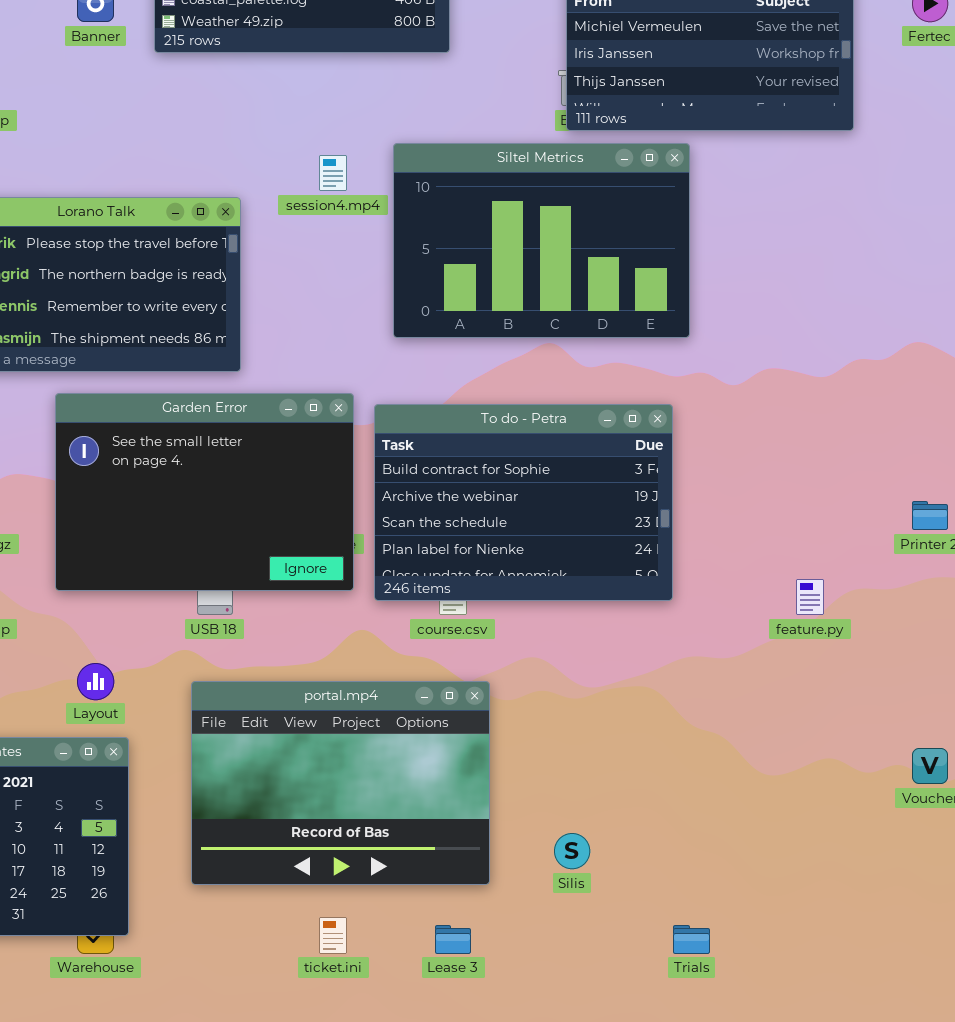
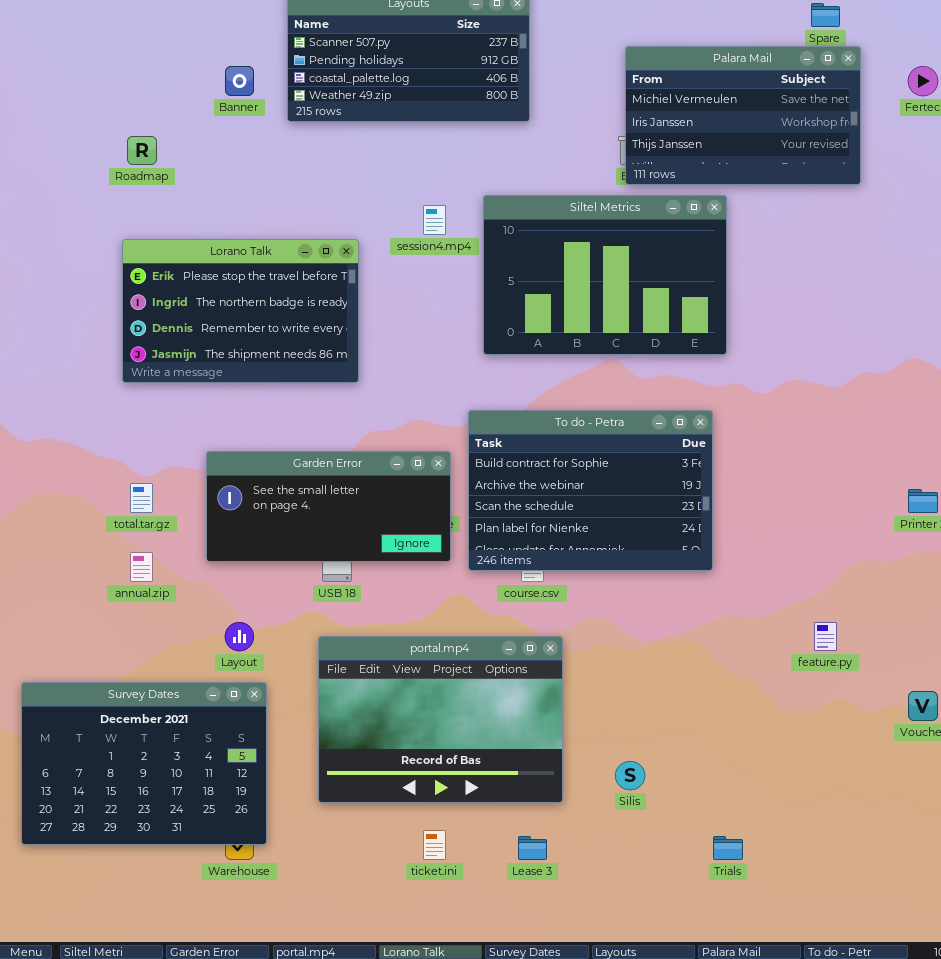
Garden Error: [55,393,354,591] -> [206,451,451,562], resized
feature.py: [796,579,824,615] -> [814,622,837,651], moved

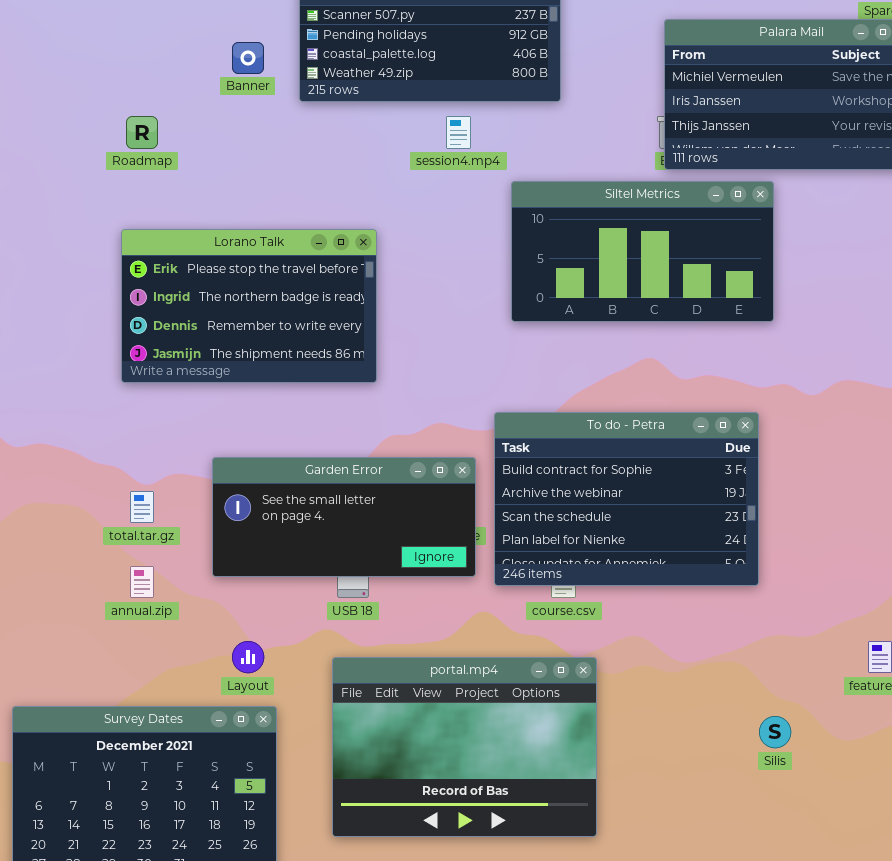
Siltel Metrics: [483,195,727,355] -> [511,181,774,322], resized
session4.mp4: [423,205,446,235] -> [446,116,471,149], moved
Silis: [615,761,645,790] -> [759,716,791,748], moved

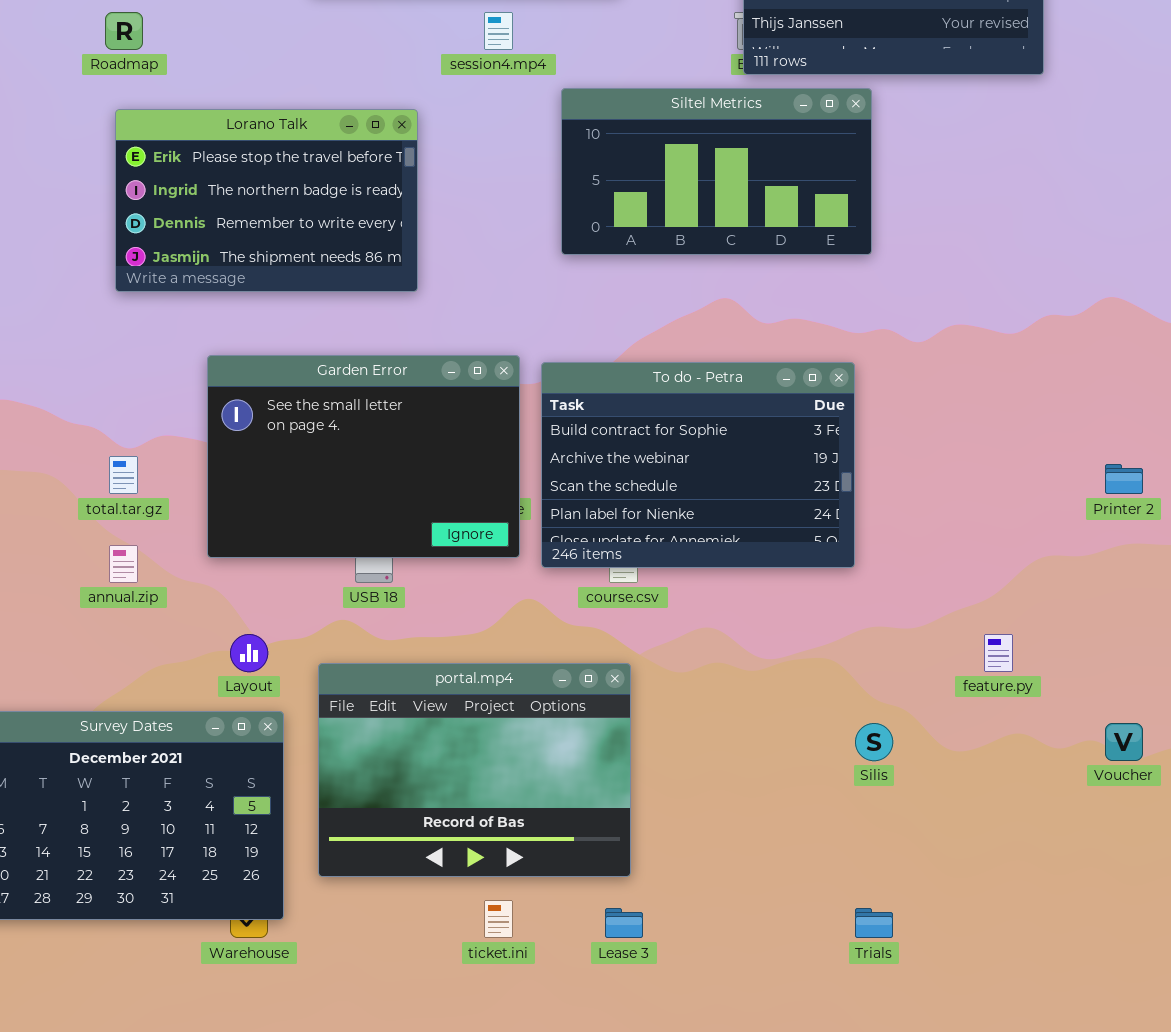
Lorano Talk: [121,229,377,383] -> [115,109,418,292], moved
Garden Error: [212,457,476,577] -> [207,355,520,558], resized
portal.mp4: [332,657,597,837] -> [318,663,631,877], moved

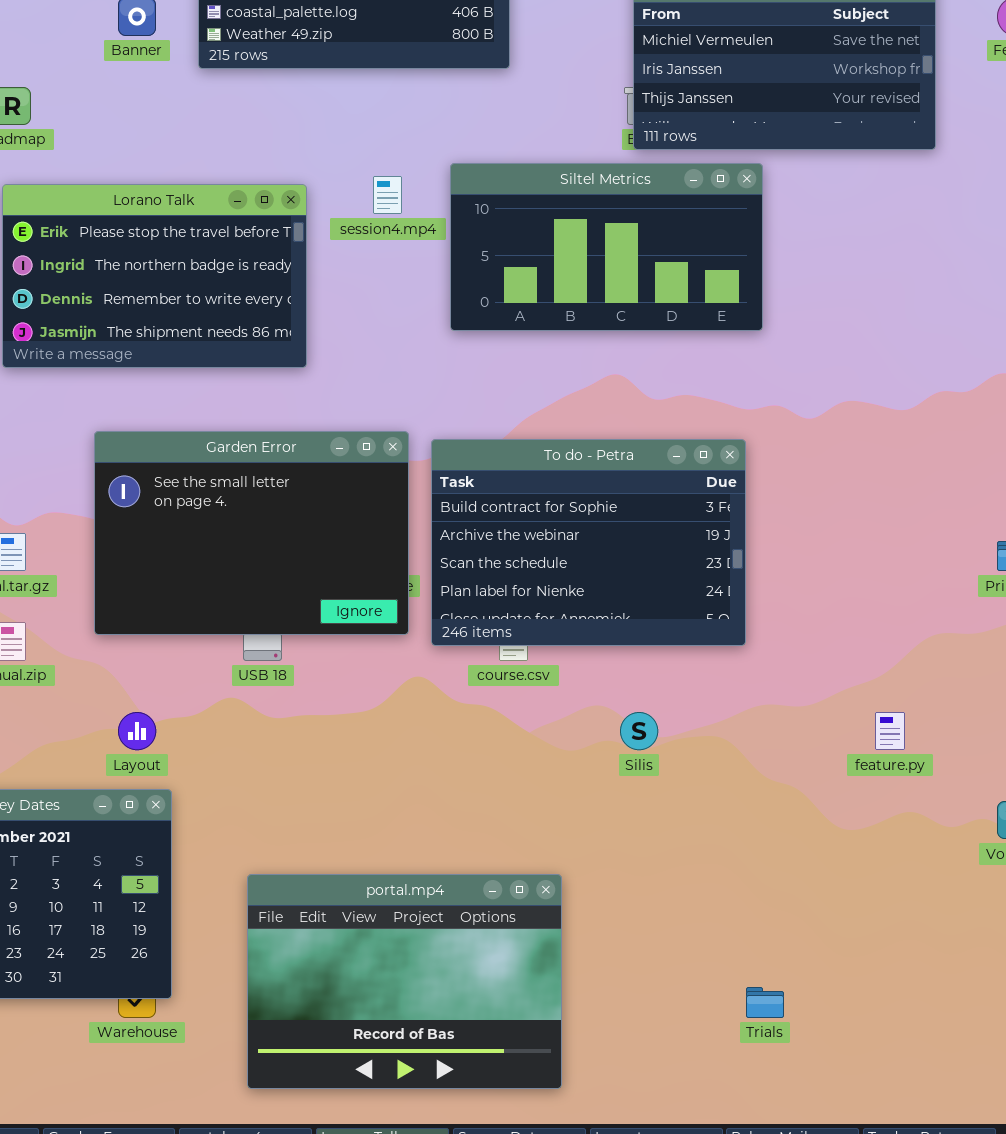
session4.mp4: [484,12,513,50] -> [373,176,402,214], moved
portal.mp4: [318,663,631,877] -> [247,874,562,1089], moved
Silis: [855,723,893,761] -> [620,712,658,750], moved

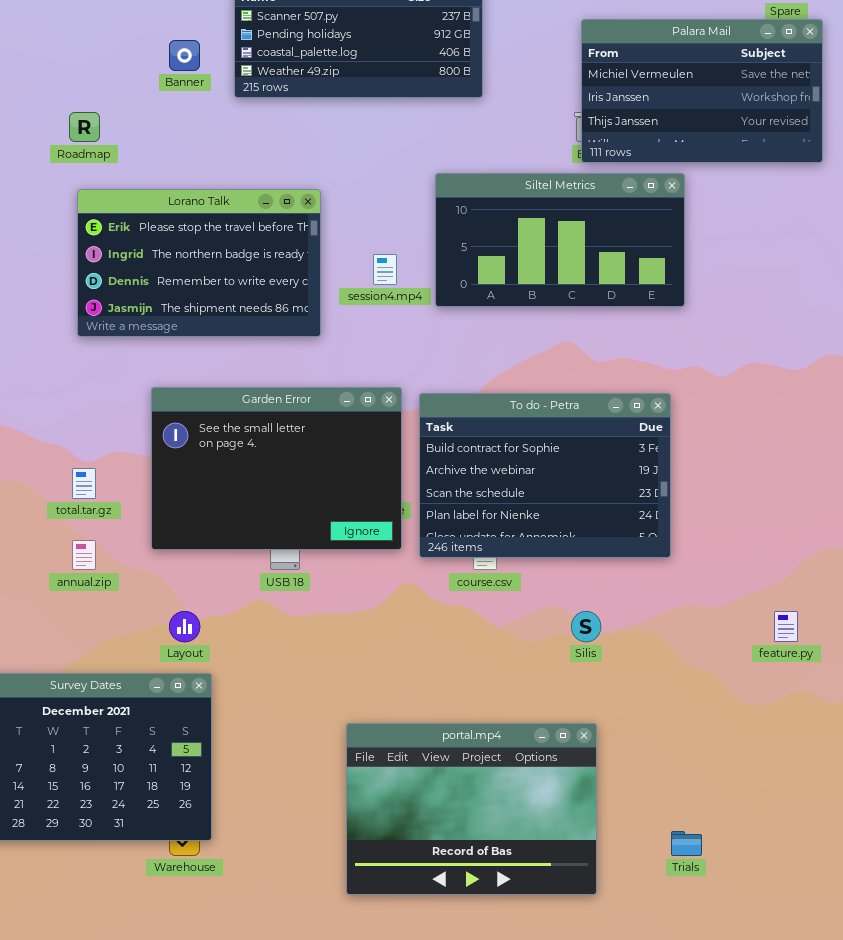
session4.mp4: [373,176,402,214] -> [373,254,397,285], moved
portal.mp4: [247,874,562,1089] -> [346,723,597,895], moved

